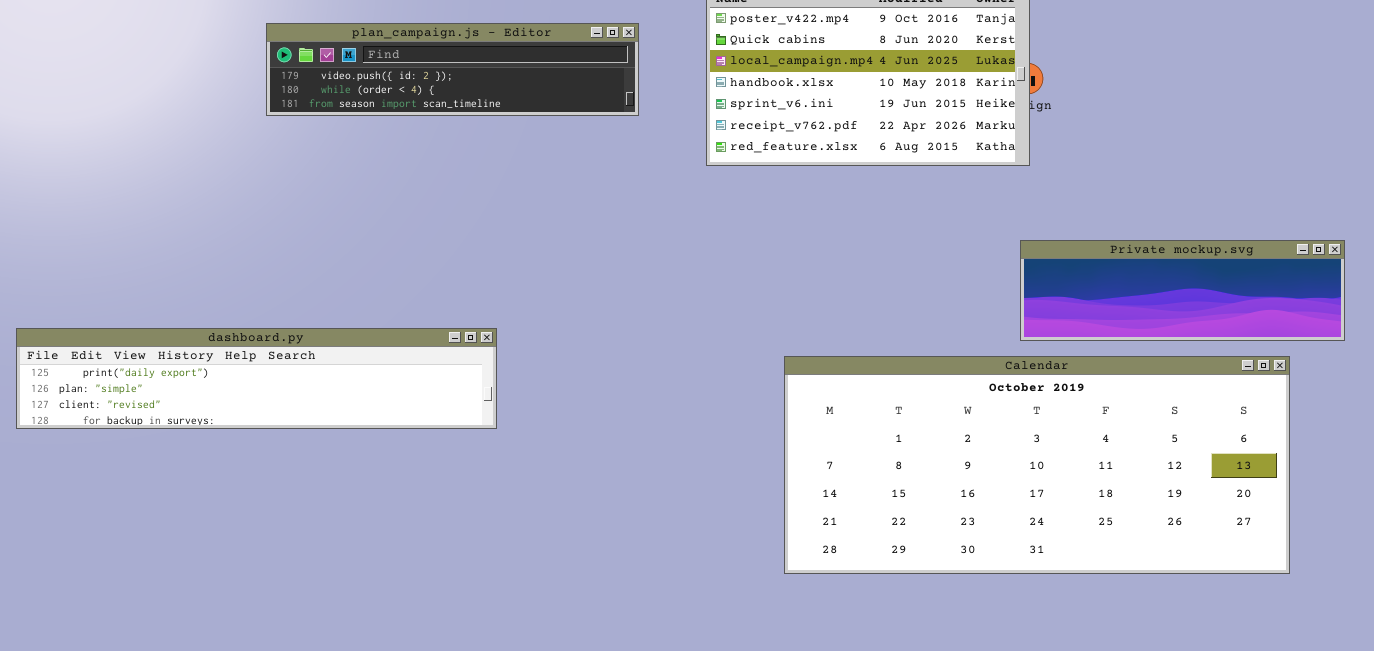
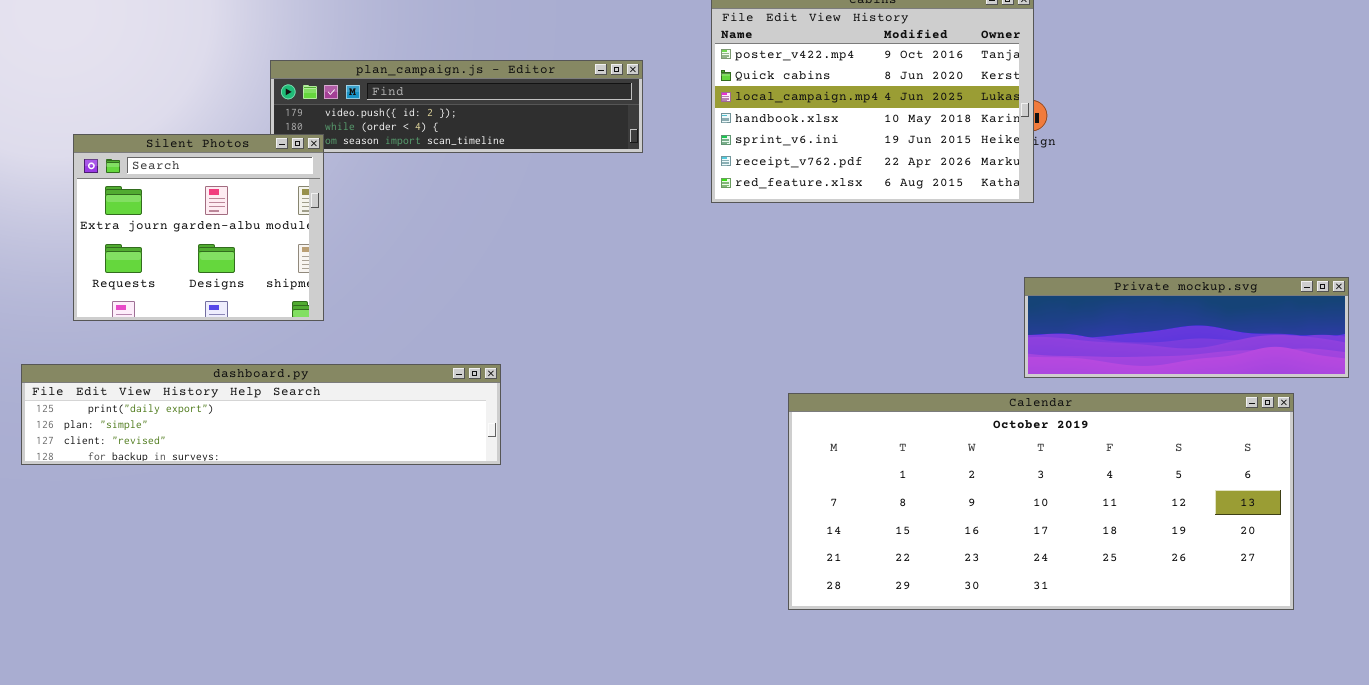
Silent Photos: none -> [73,134,324,321], opened

